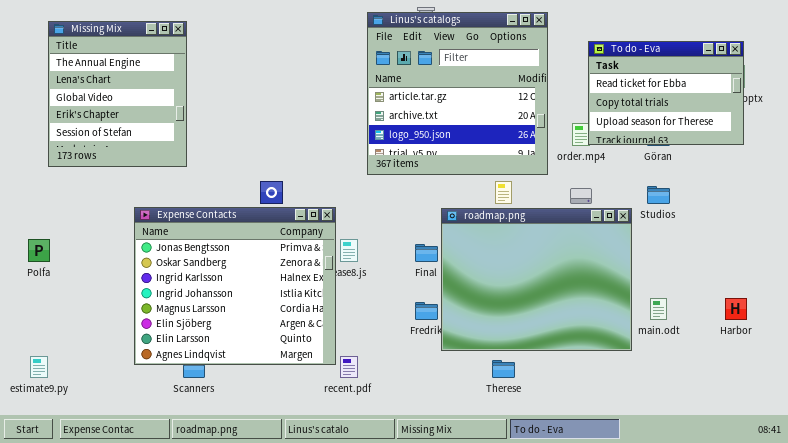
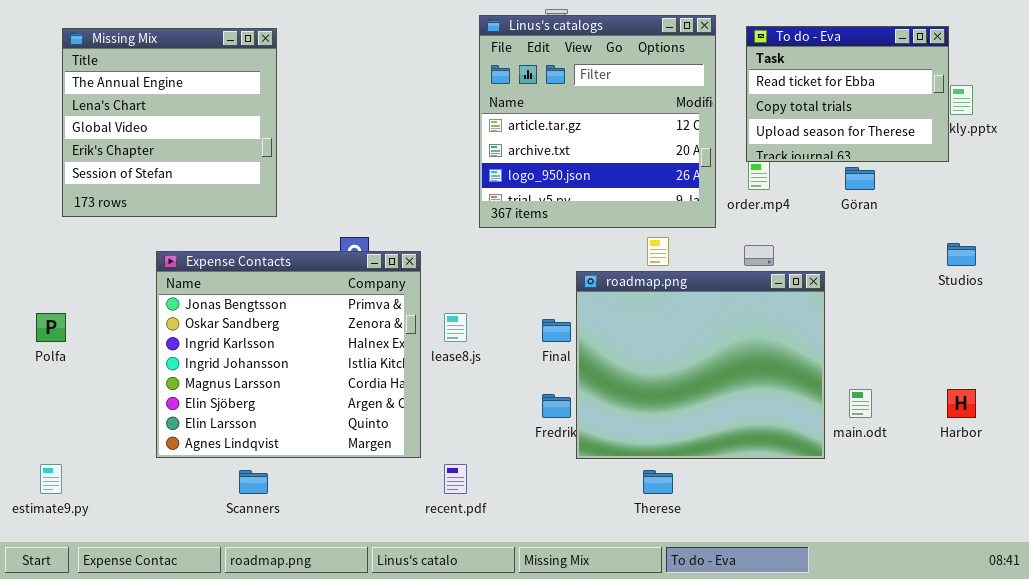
Missing Mix: [48,21,187,167] -> [62,28,277,217], resized
To do - Eva: [588,41,744,145] -> [746,26,949,162], moved
Studios: [647,186,670,204] -> [947,243,976,266], moved
Expense Contacts: [134,207,336,365] -> [156,251,421,458], moved

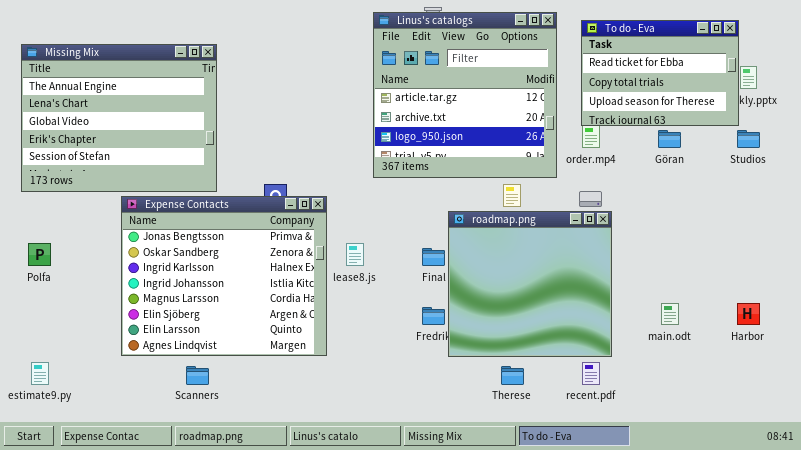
Missing Mix: [62,28,277,217] -> [21,44,217,192], moved, resized
Studios: [947,243,976,266] -> [737,130,760,148], moved
roadmap.png: [576,271,825,459] -> [448,211,612,357], resized
recent.pdf: [444,464,467,494] -> [582,362,600,385], moved

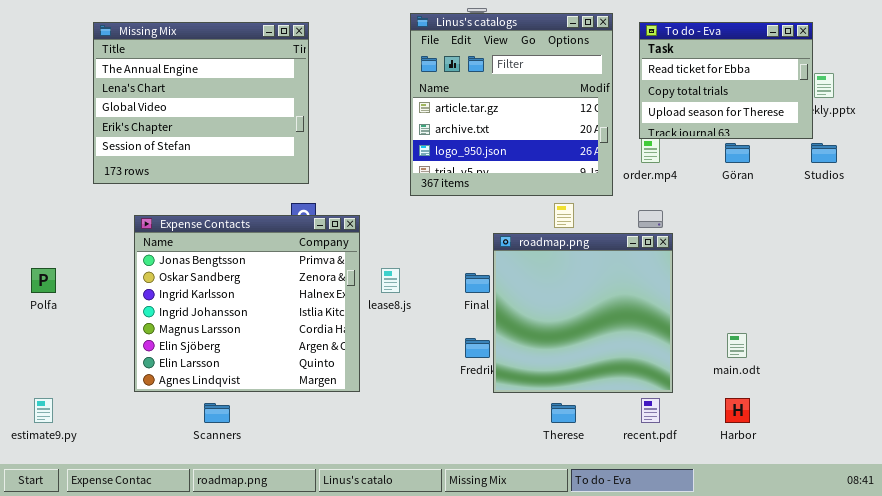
Missing Mix: [21,44,217,192] -> [93,22,309,184], moved
Harbor: [737,303,760,325] -> [725,398,750,423], moved

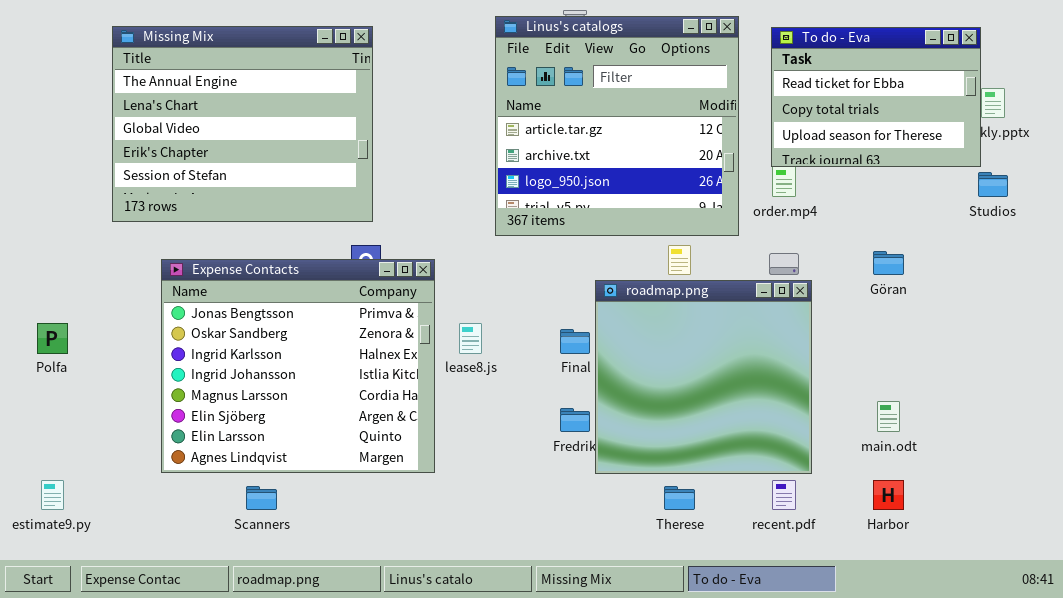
Göran: [725,143,750,163] -> [873,251,904,275], moved

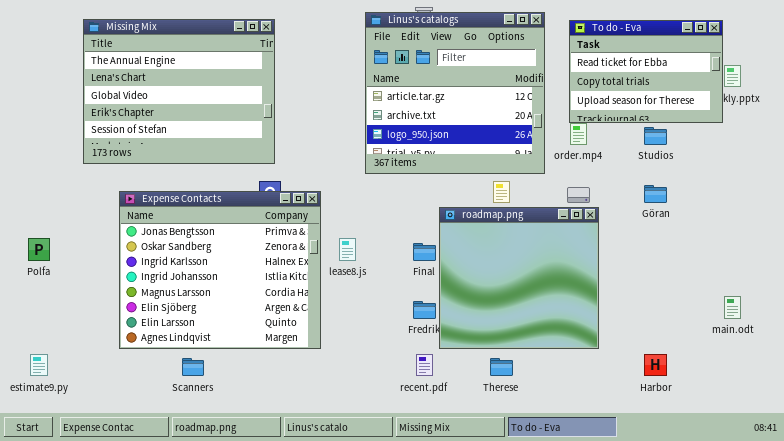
Studios: [978,172,1008,197] -> [644,127,667,145], moved
main.odt: [877,401,900,432] -> [724,296,741,319], moved
recent.pdf: [772,480,796,510] -> [416,354,433,376], moved

